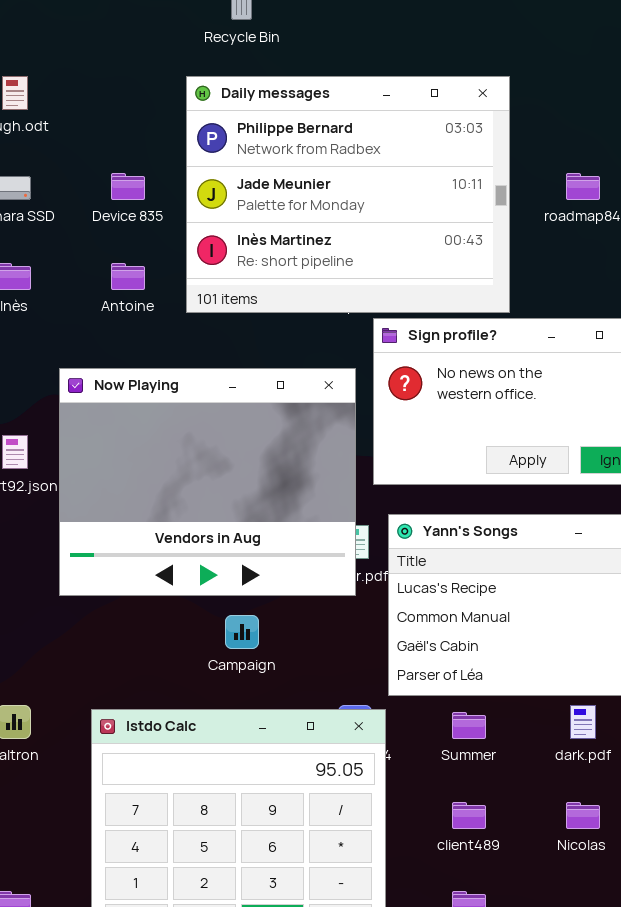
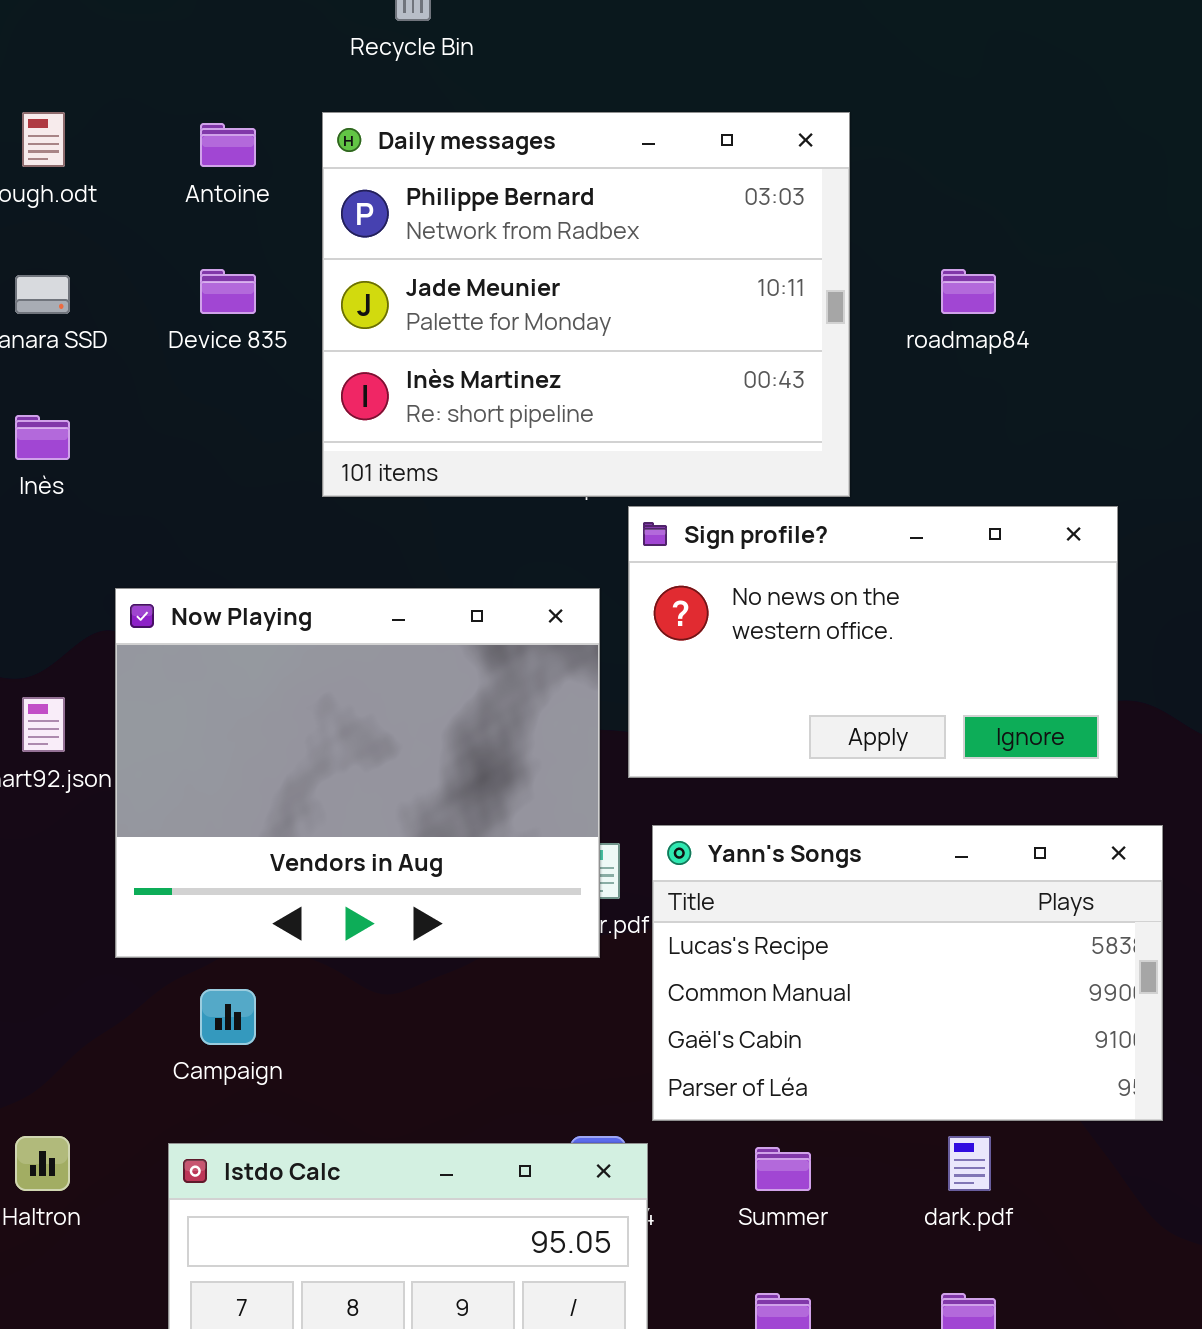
Antoine: [111,263,145,290] -> [200,123,256,167], moved
Campaign: [225,615,259,649] -> [200,989,256,1045], moved

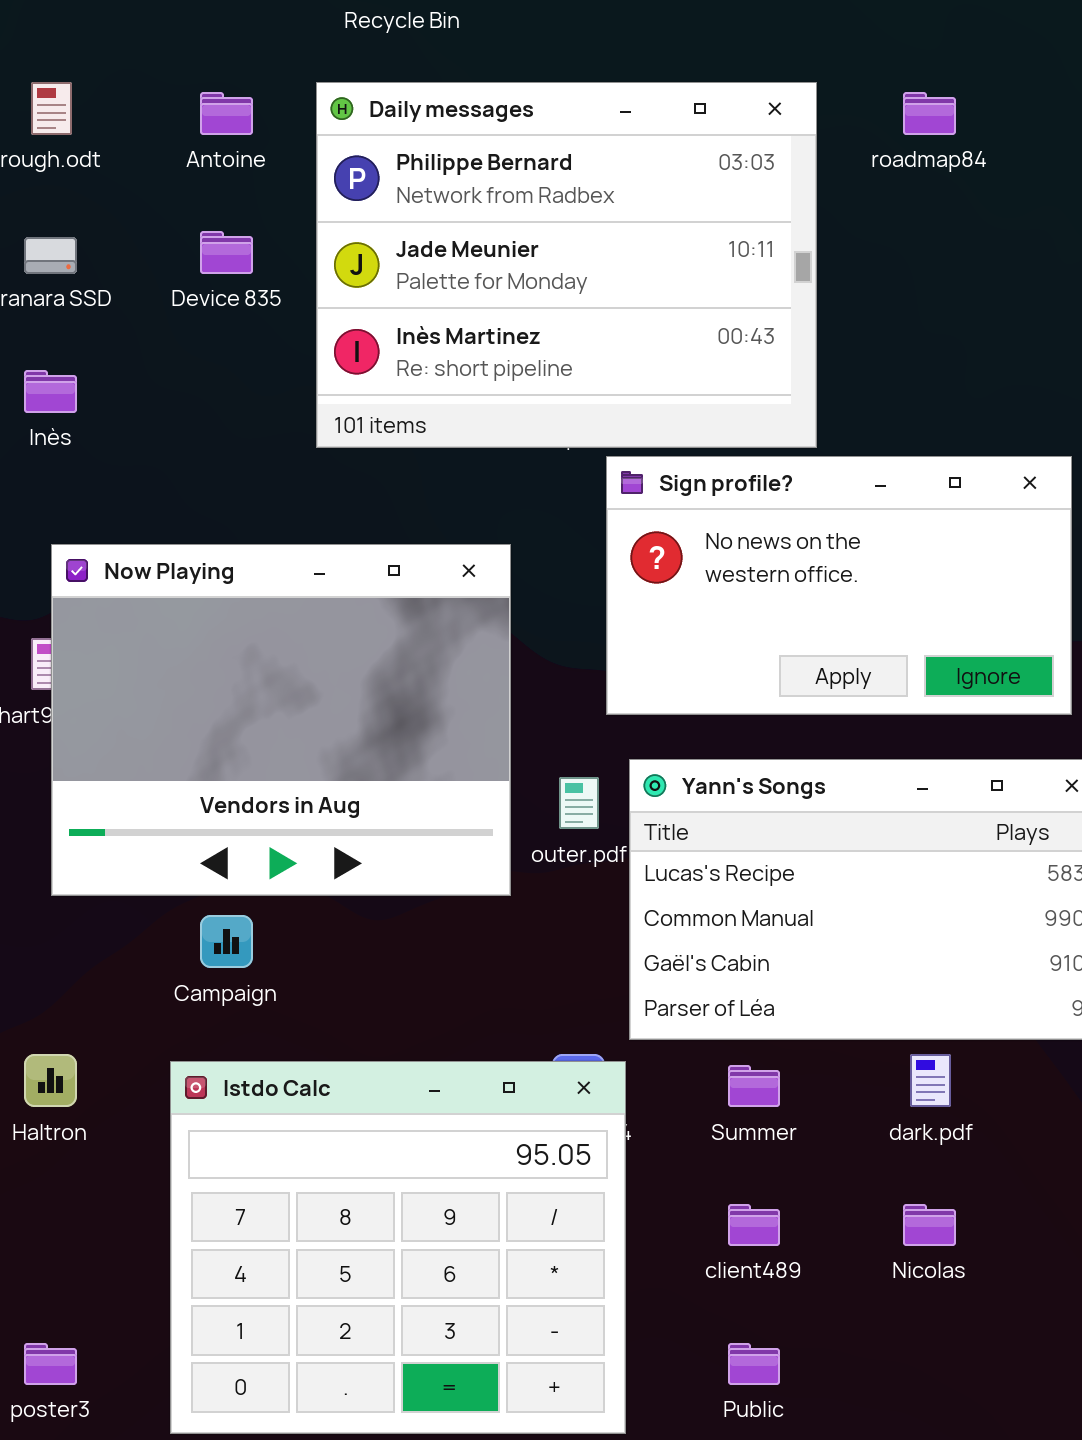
roadmap84: [941,269,996,314] -> [903,92,956,135], moved
Now Playing: [115,588,600,958] -> [51,544,511,896], moved

